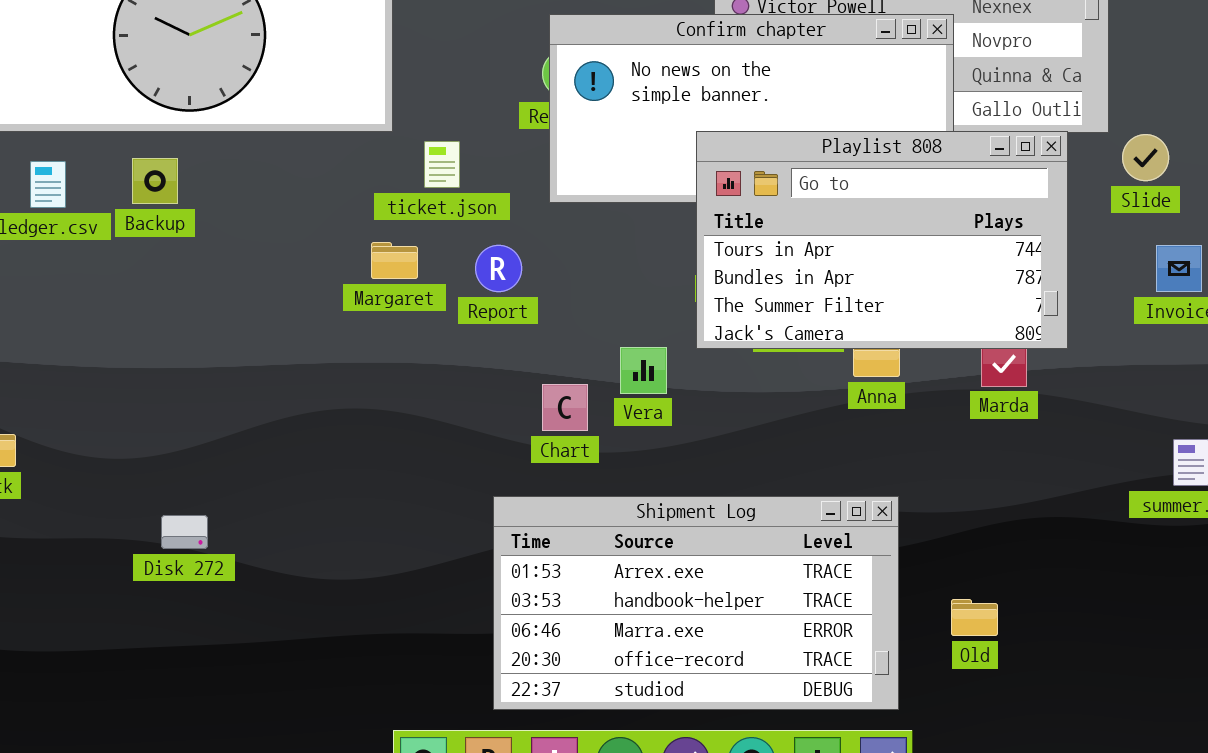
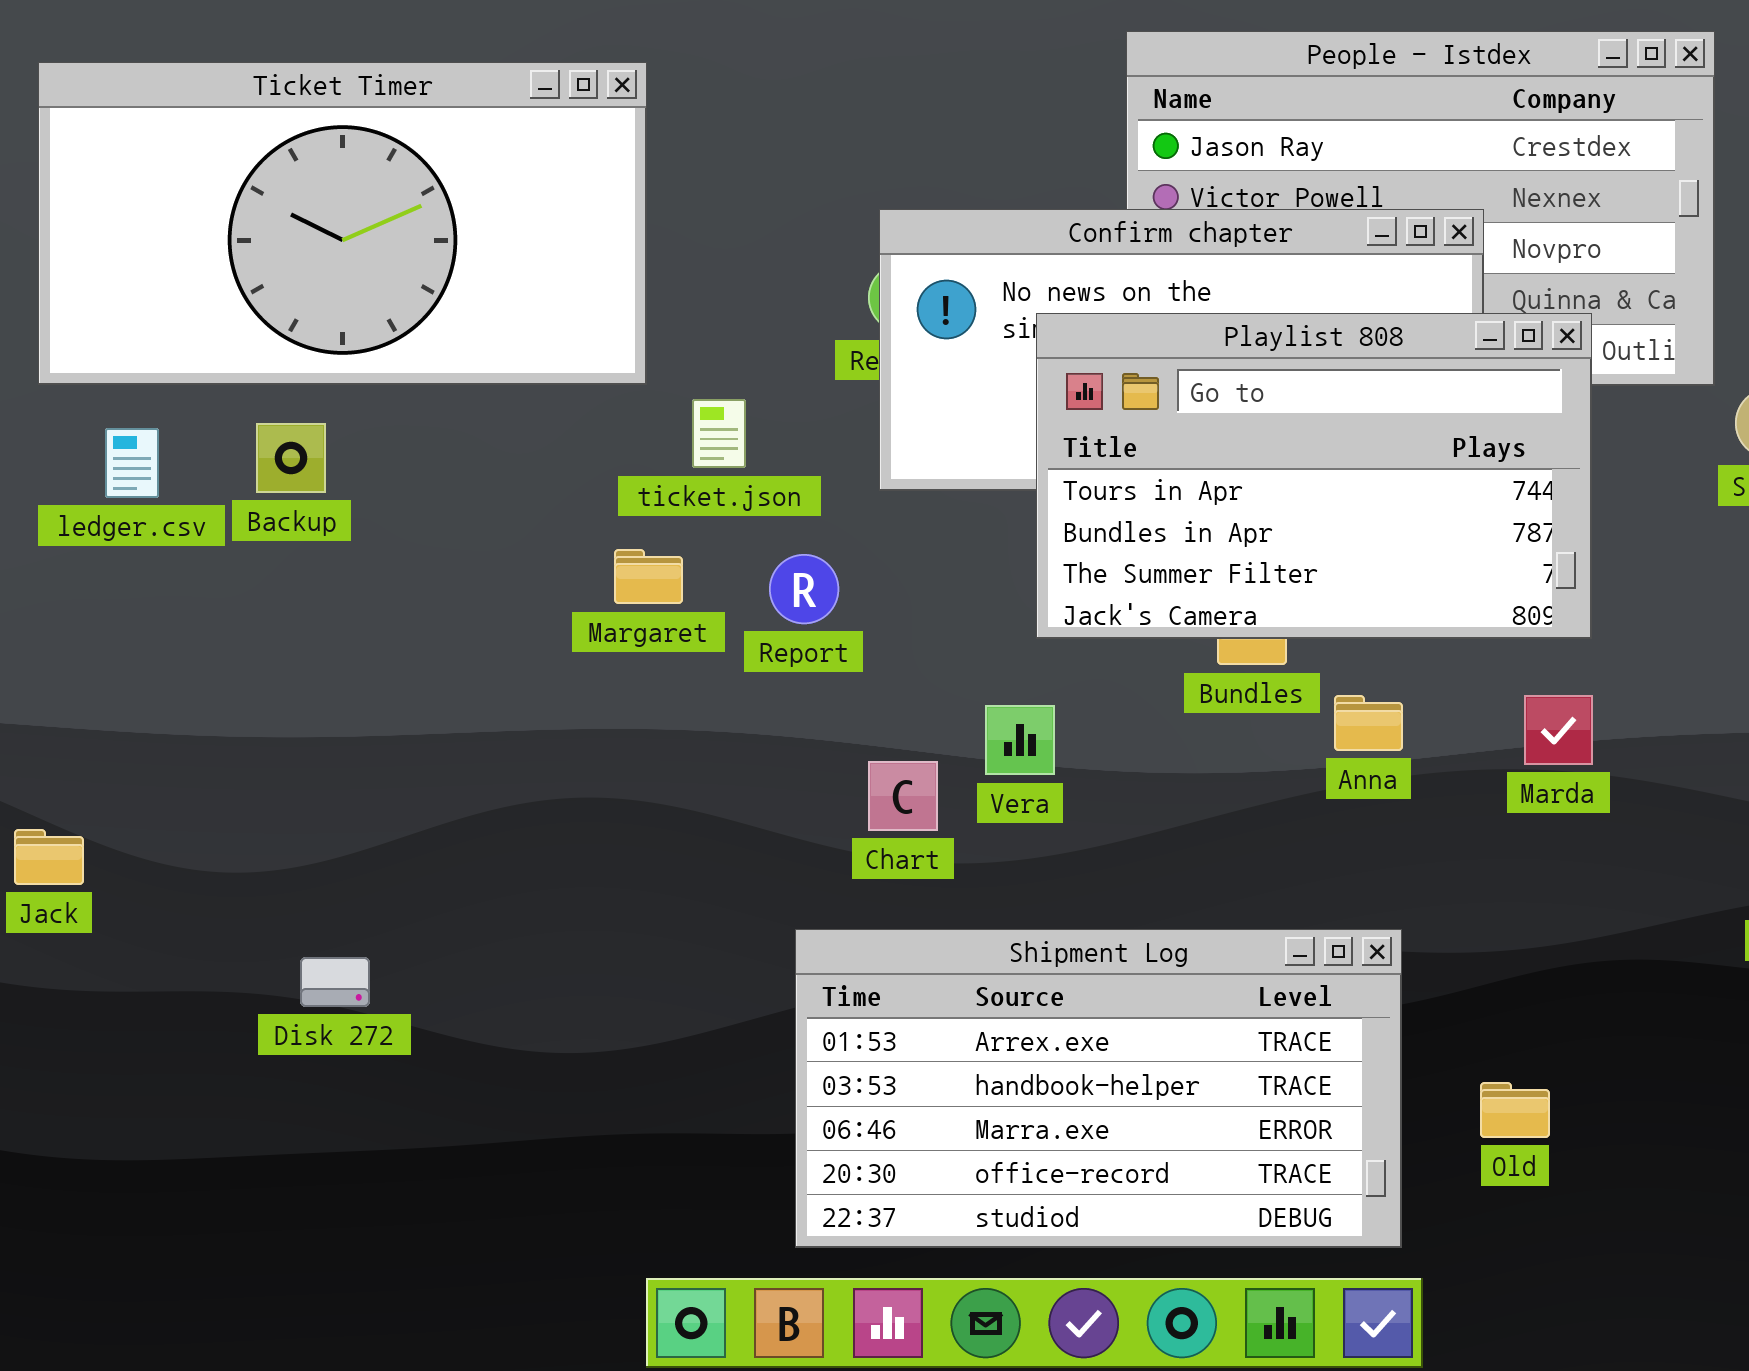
Playlist 808: [696,131,1068,349] -> [1036,313,1592,639], moved

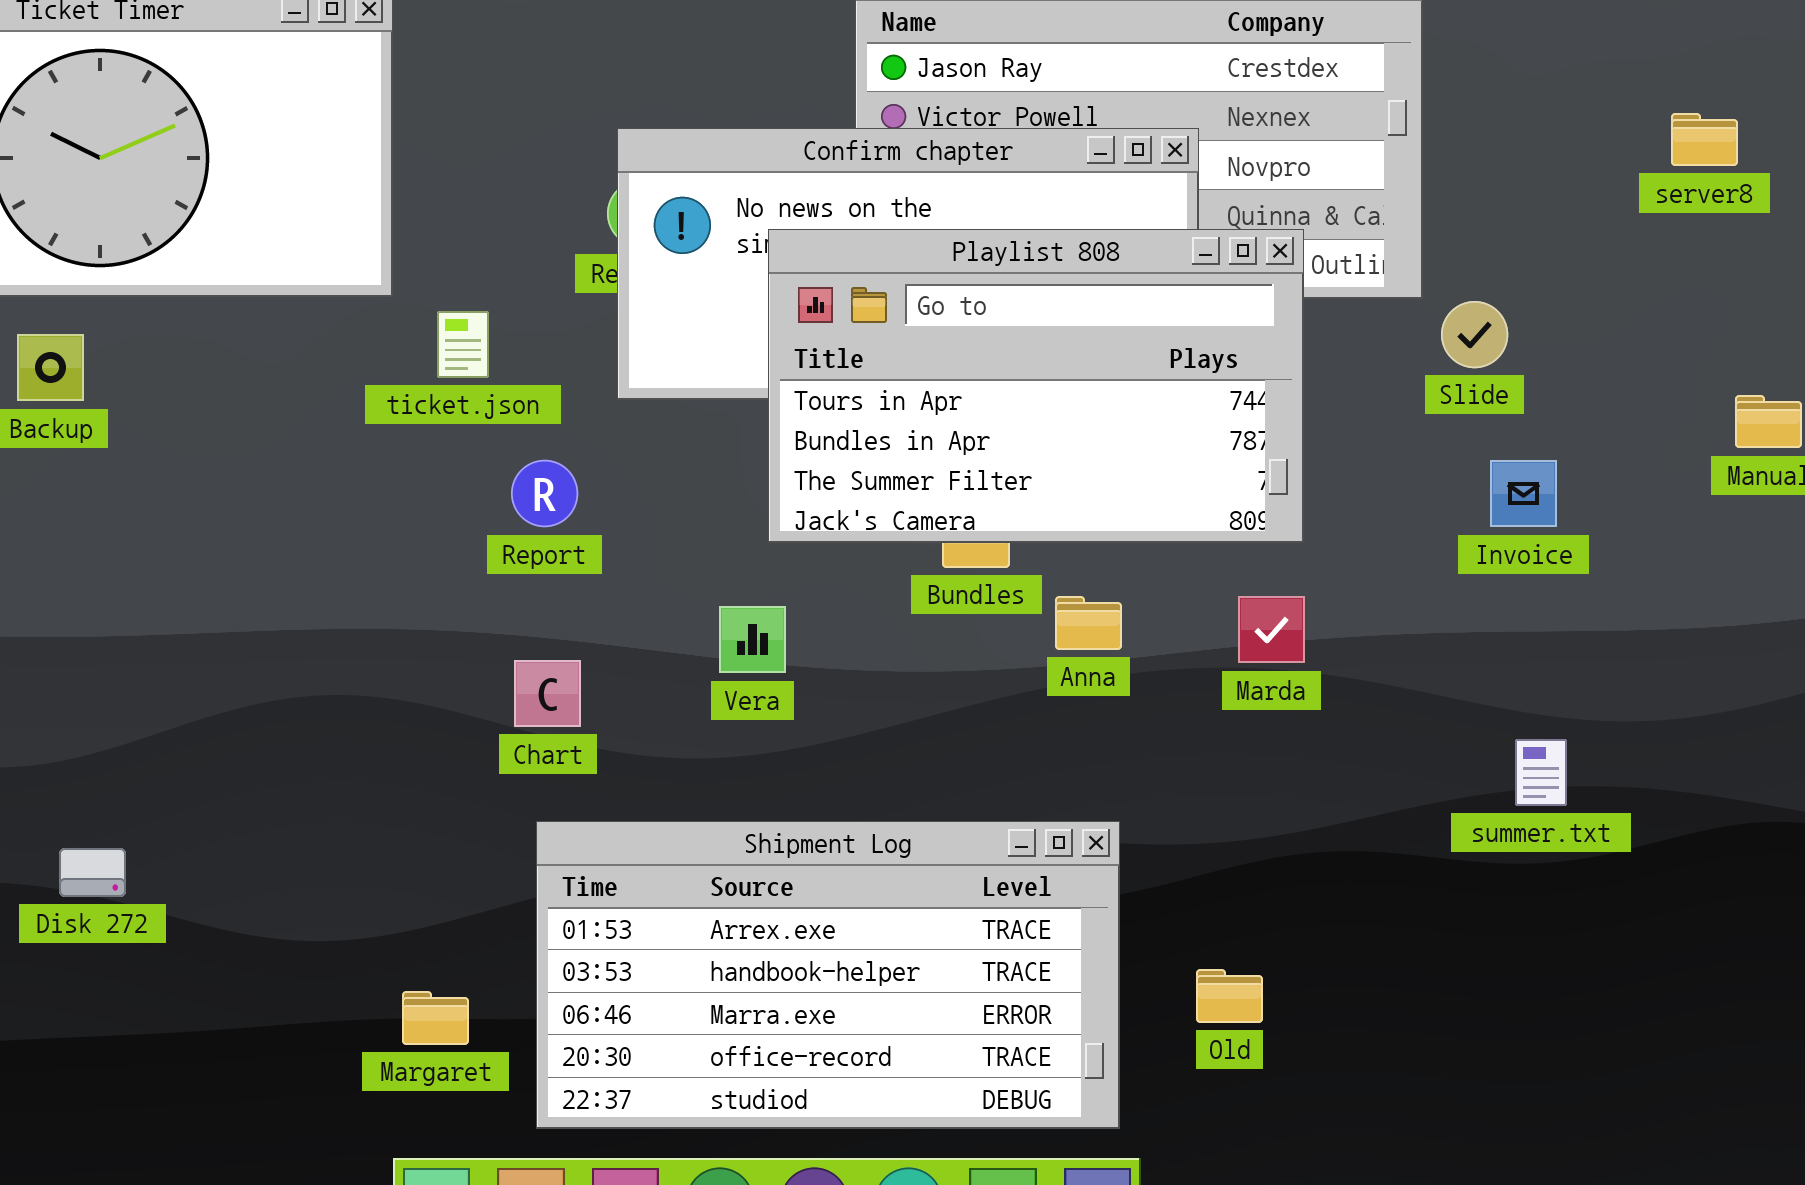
Margaret: [614,549,683,604] -> [402,991,469,1045], moved
Chart: [868,761,938,831] -> [514,660,581,727], moved

